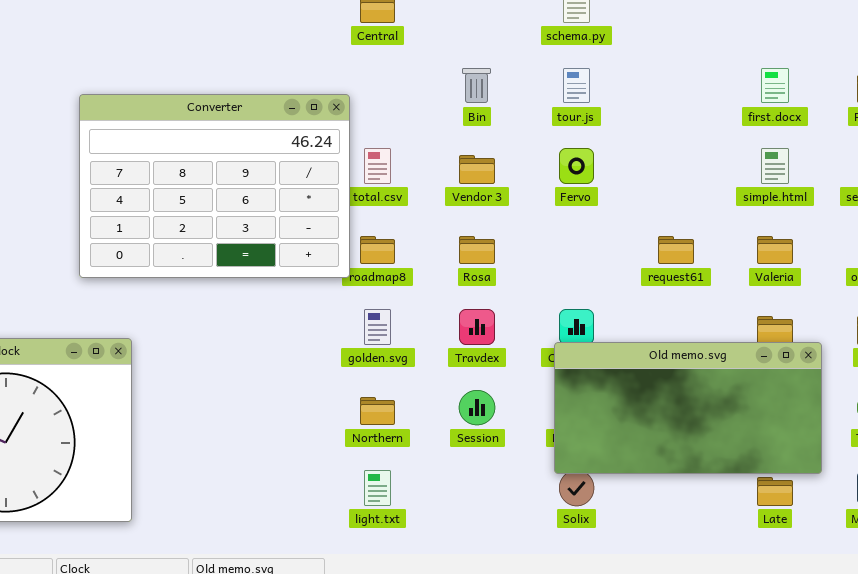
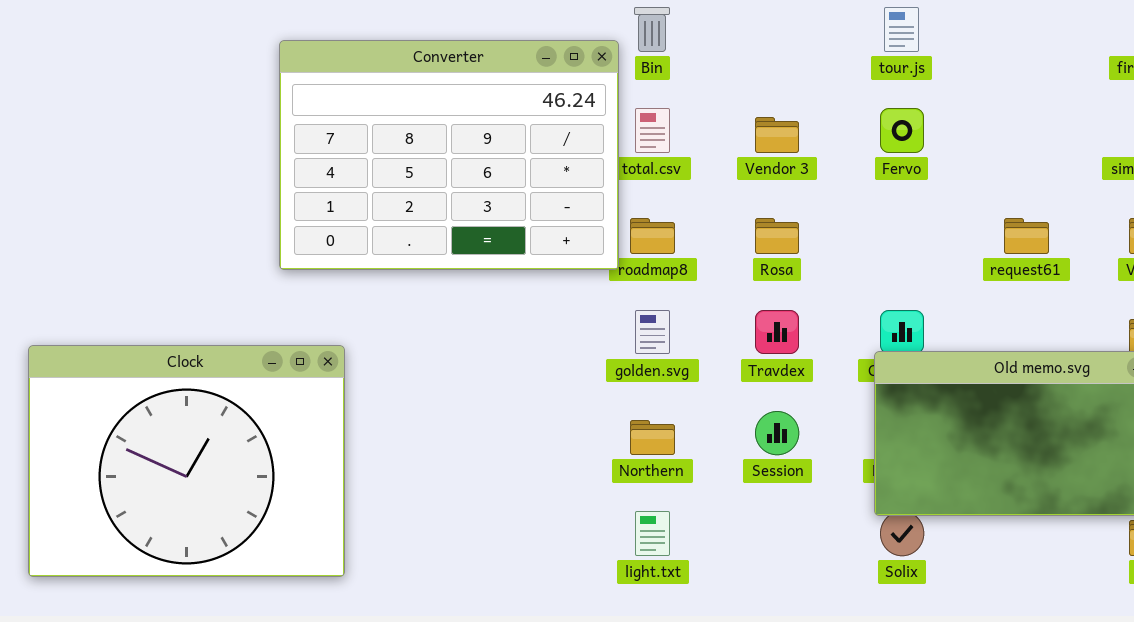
Bin: [462,68,491,103] -> [634,7,670,52], moved

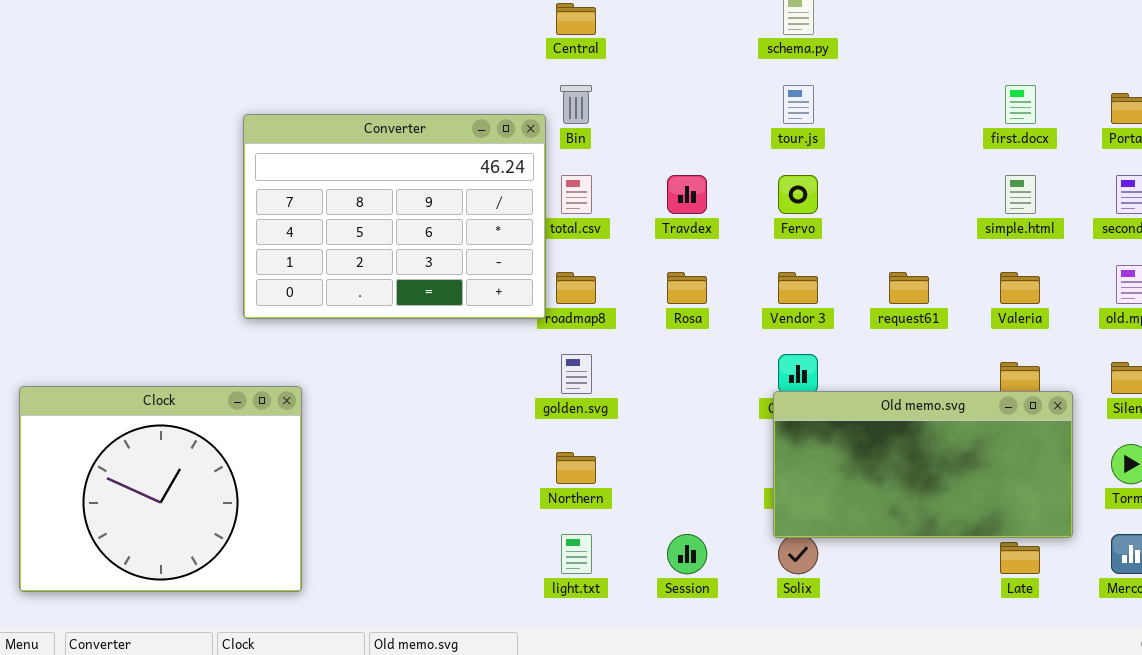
Vendor 3: [755,117,799,153] -> [778,272,818,304], moved
Travdex: [755,310,799,354] -> [667,175,707,214], moved
Session: [755,411,799,455] -> [667,534,707,574], moved

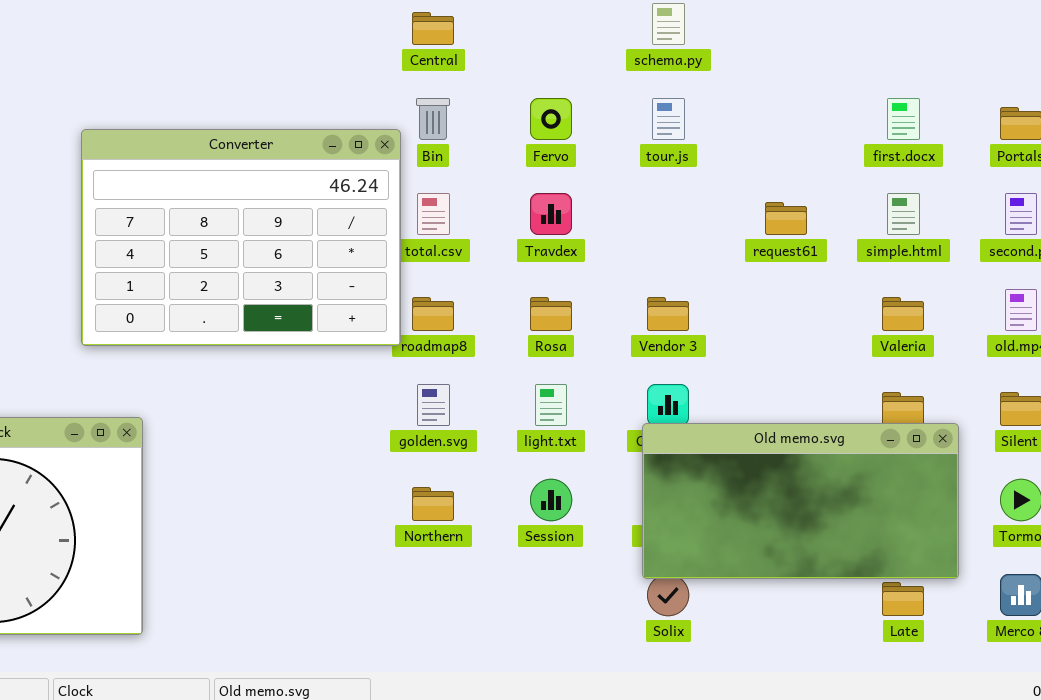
Fervo: [778,175,818,214] -> [530,98,572,140], moved
request61: [889,272,929,304] -> [765,202,807,235], moved
light.txt: [561,534,592,574] -> [535,384,567,426], moved
Session: [667,534,707,574] -> [530,479,572,521], moved

